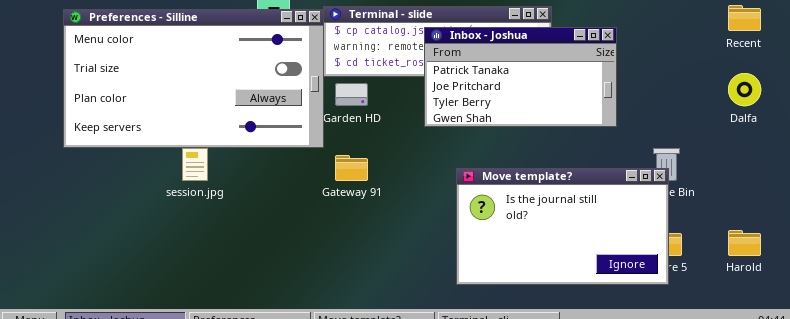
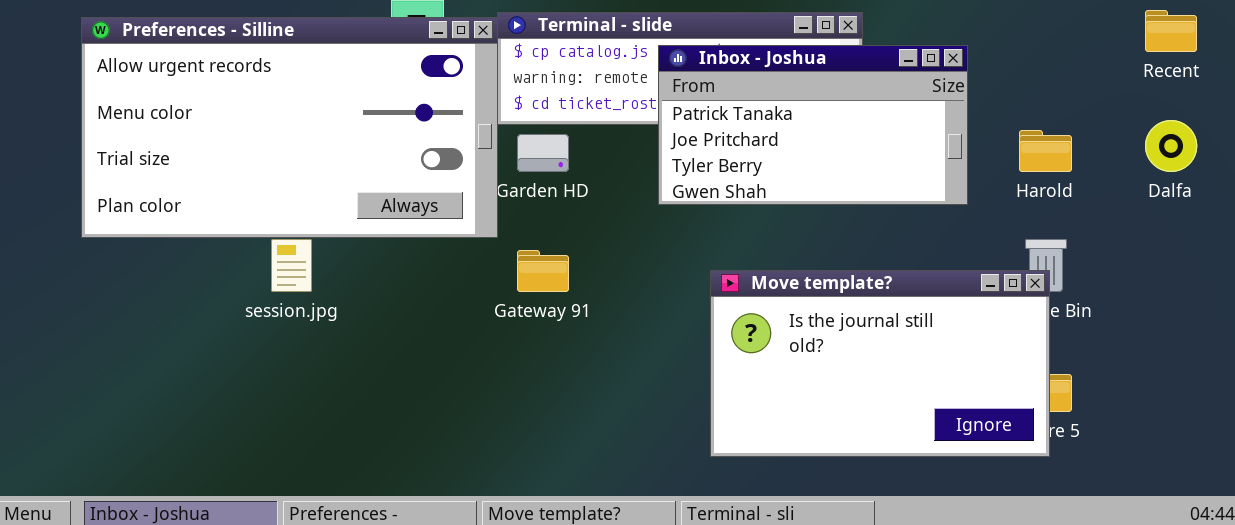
Preferences - Silline: [63,9,324,148] -> [81,17,498,238], scrolled up 1 row
Harold: [728,230,761,256] -> [1019,130,1072,172], moved

